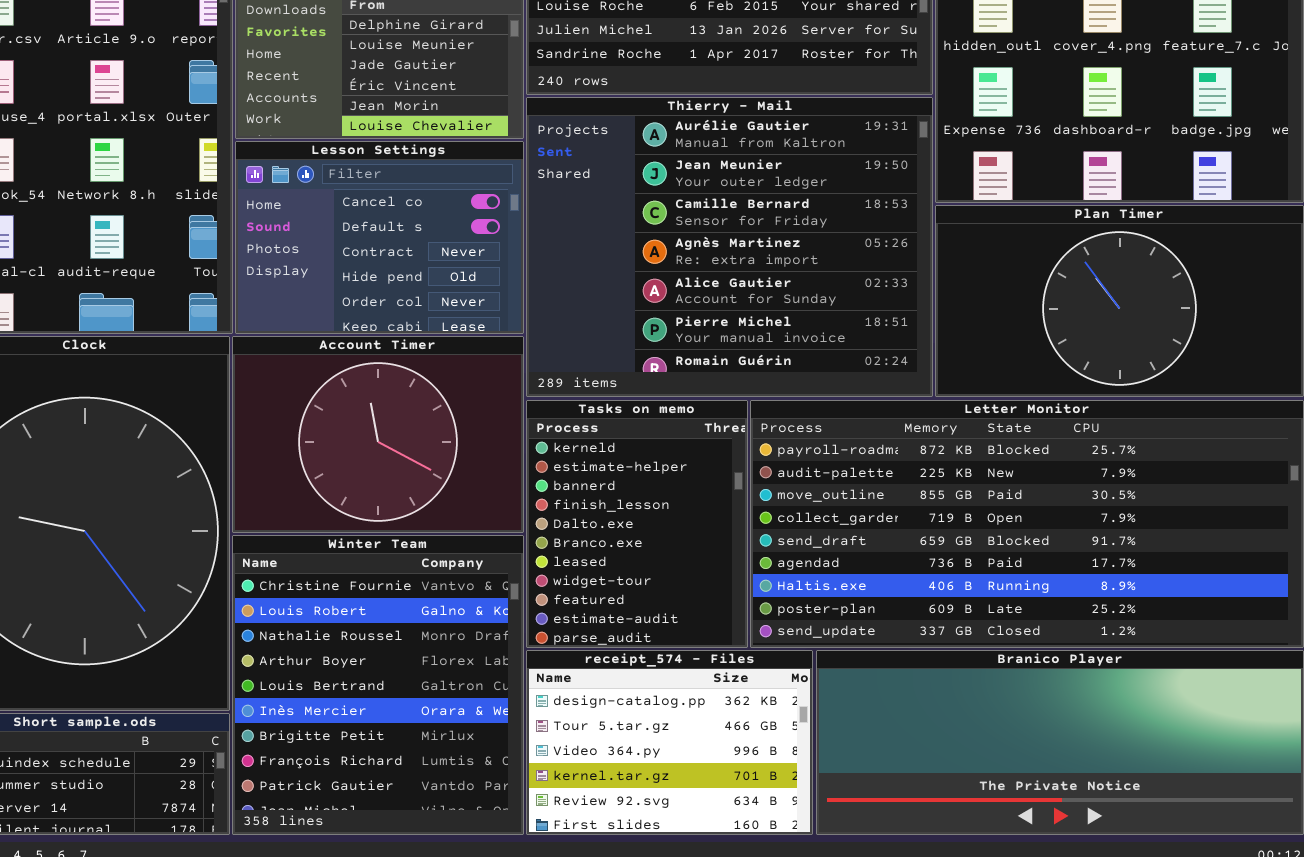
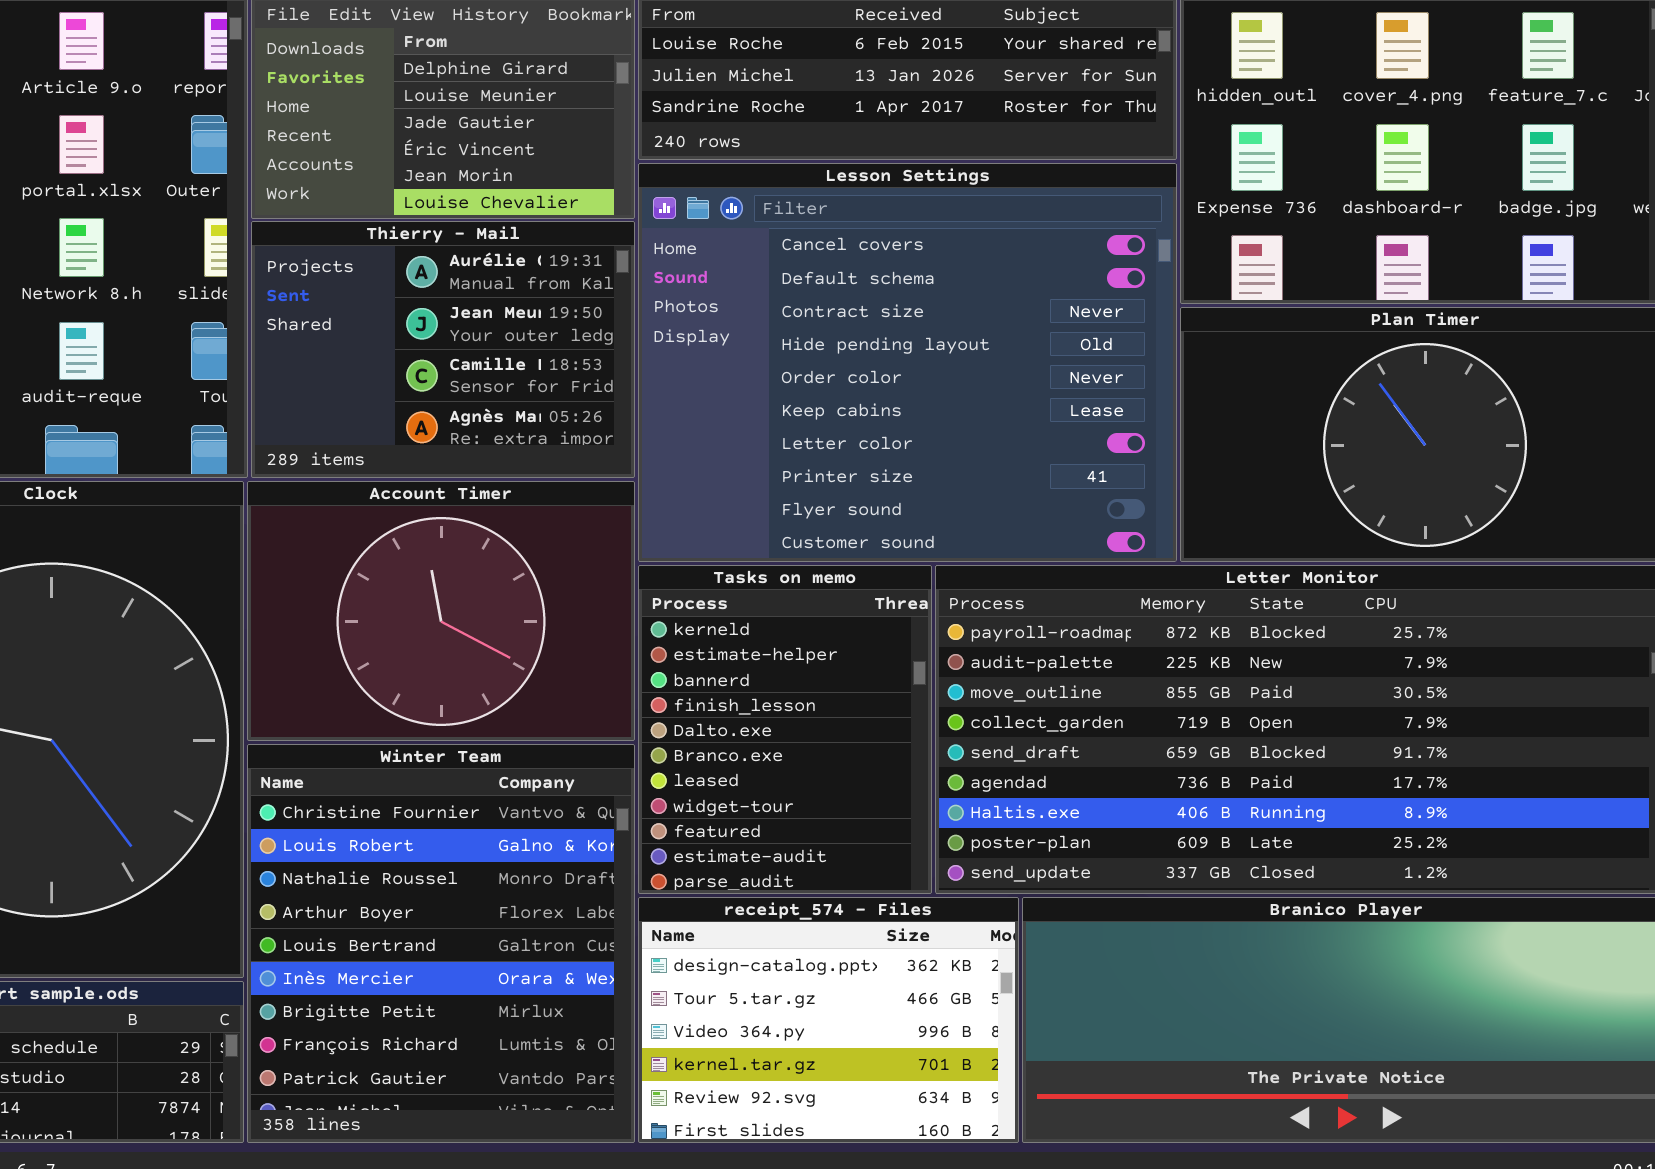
Thierry - Mail: [526,97,933,397] -> [251,221,635,478], moved, resized
Lesson Settings: [235,141,524,334] -> [638,163,1177,562], moved, resized

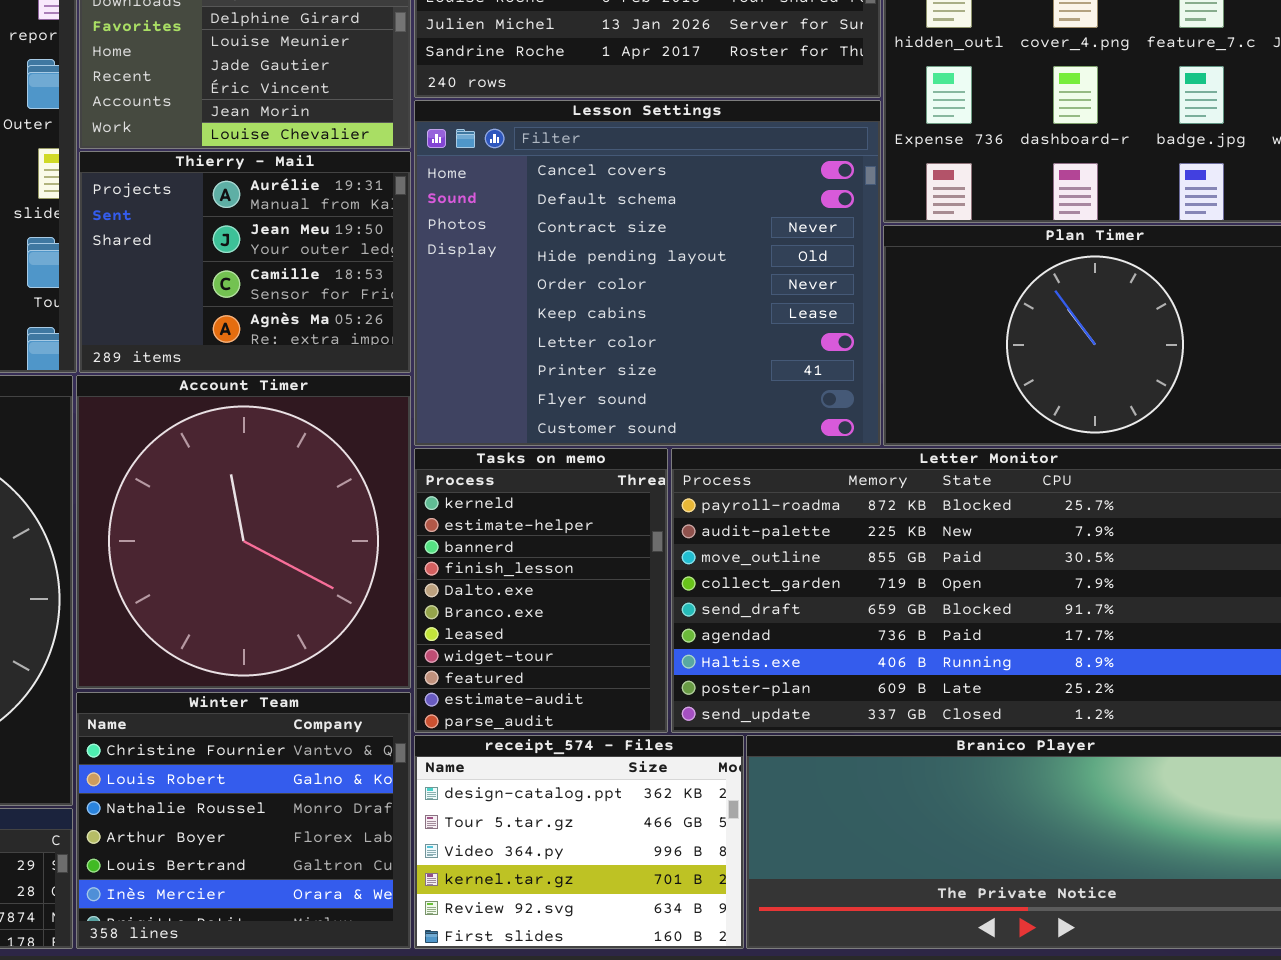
Account Timer: [247,481,635,741] -> [76,375,411,689], resized
Winter Team: [247,744,635,1143] -> [76,692,411,949], resized

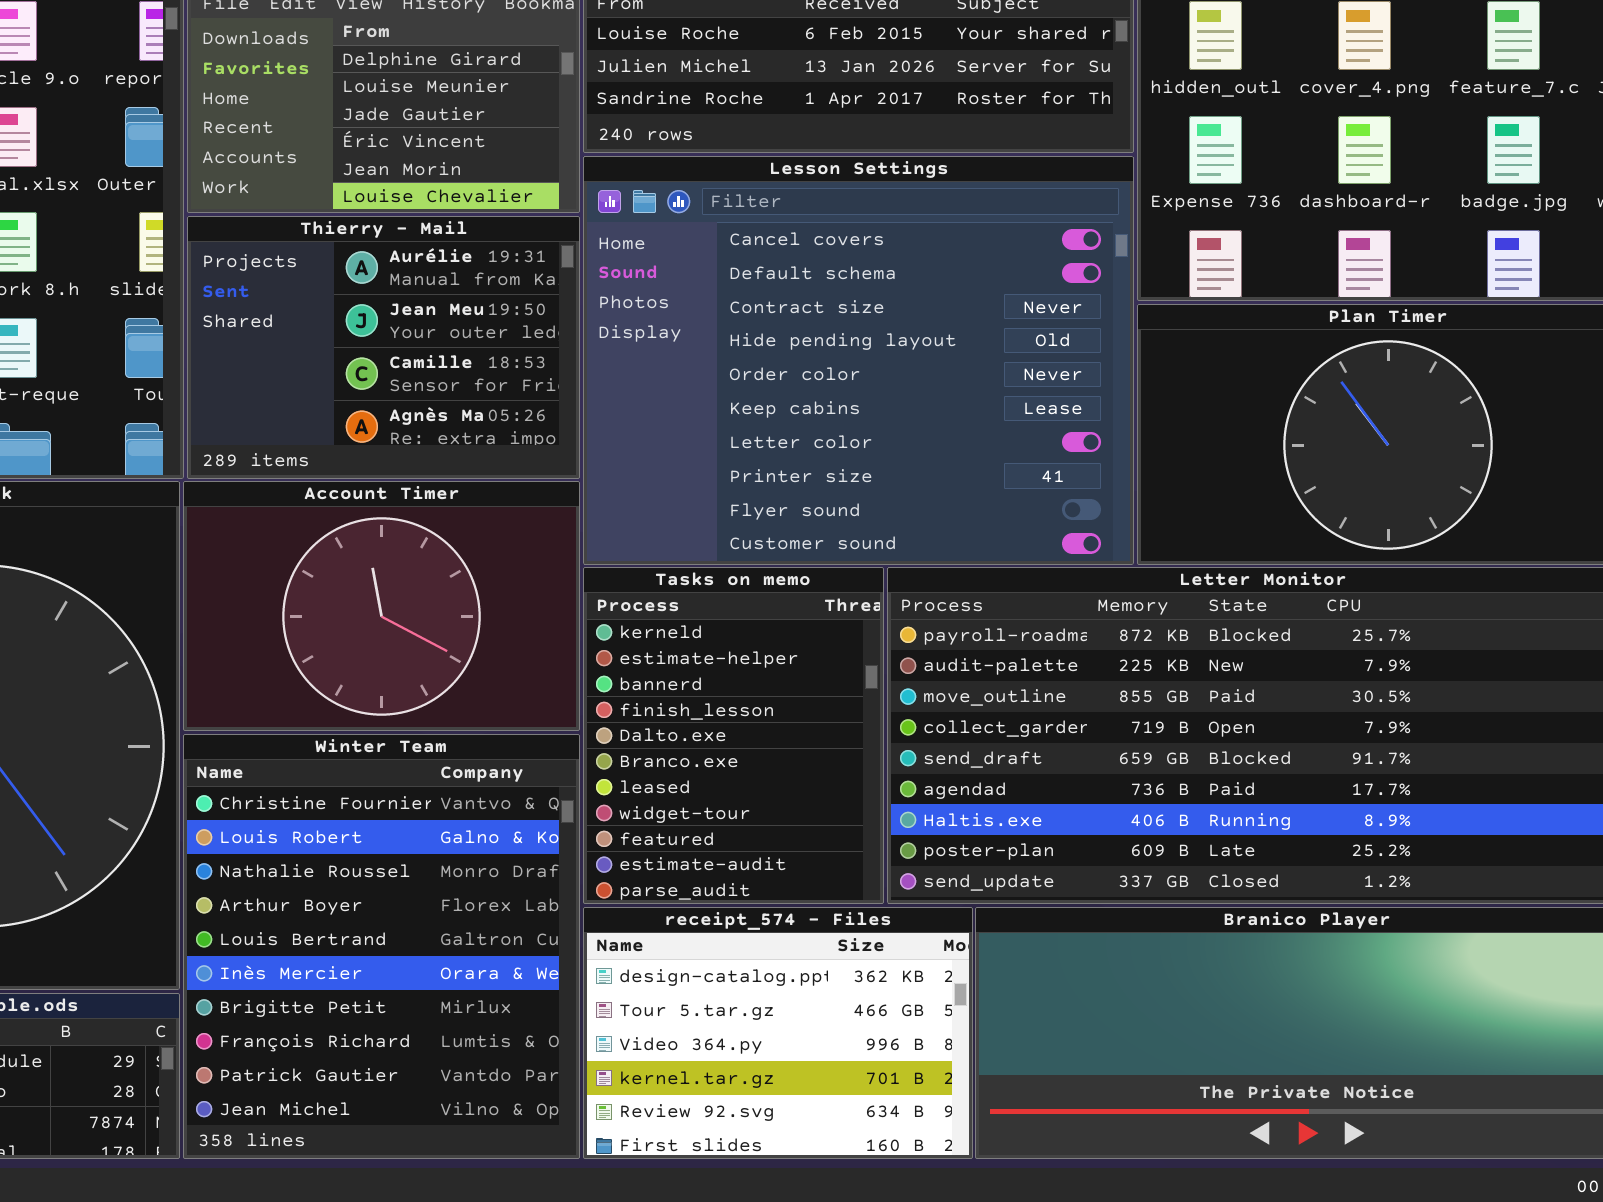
Account Timer: [76,375,411,689] -> [183,481,580,731], resized
Winter Team: [76,692,411,949] -> [183,734,580,1159], resized

